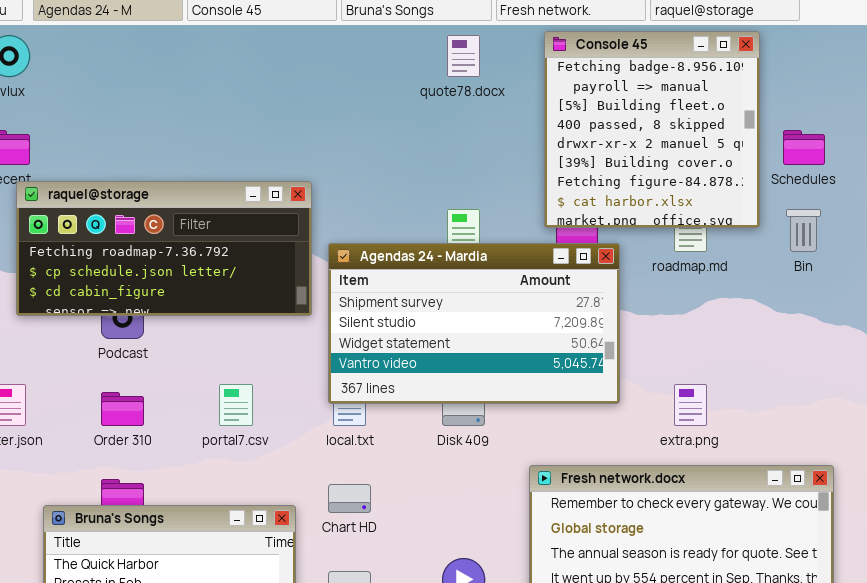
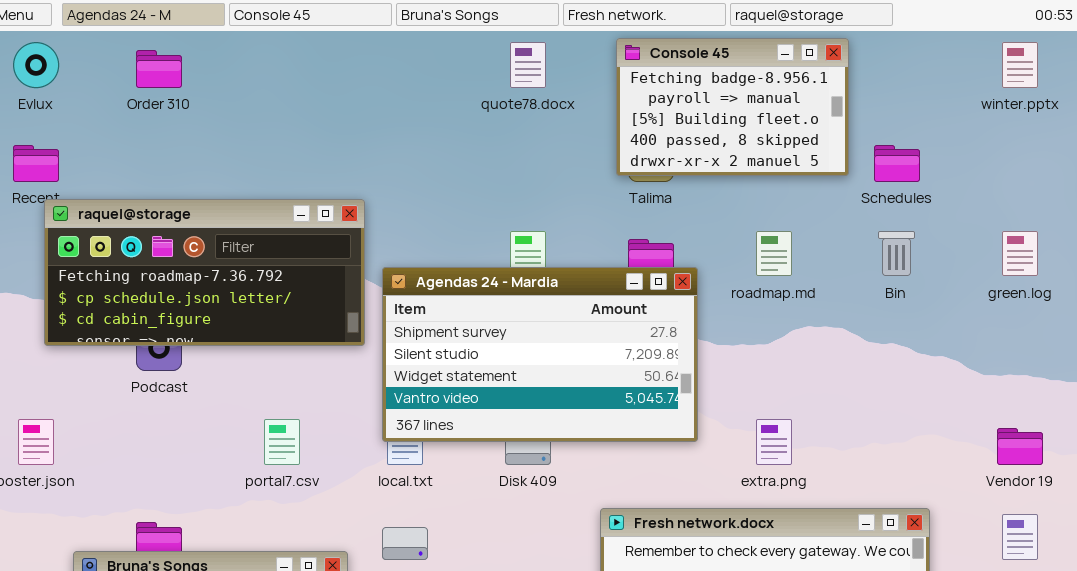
Console 45: [544,31,760,228] -> [616,38,849,176], resized
Order 310: [101,392,144,426] -> [136,50,182,88], moved

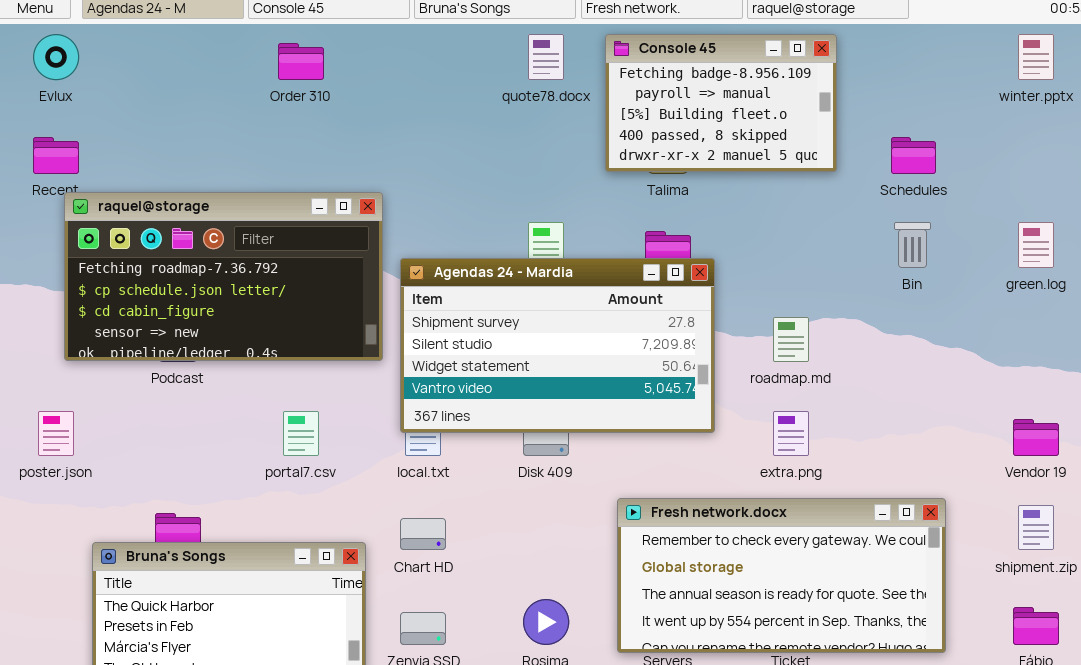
Console 45: [616,38,849,176] -> [605,34,837,172], moved
Order 310: [136,50,182,88] -> [278,43,324,80], moved
raquel@storage: [44,199,365,346] -> [64,192,383,361], resized
roadmap.md: [756,231,792,276] -> [773,317,809,362], moved

